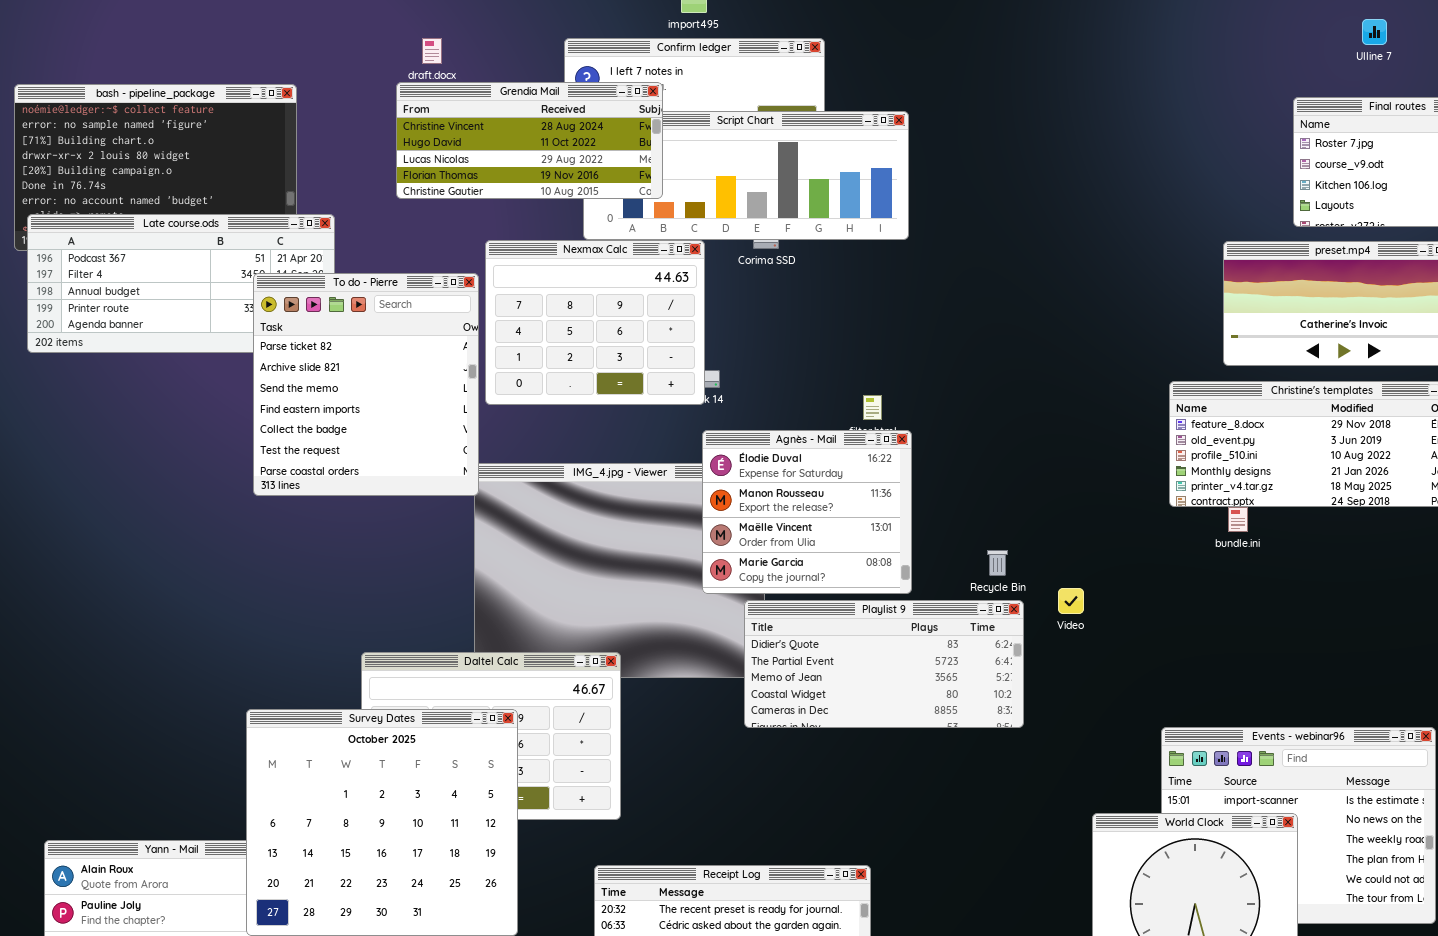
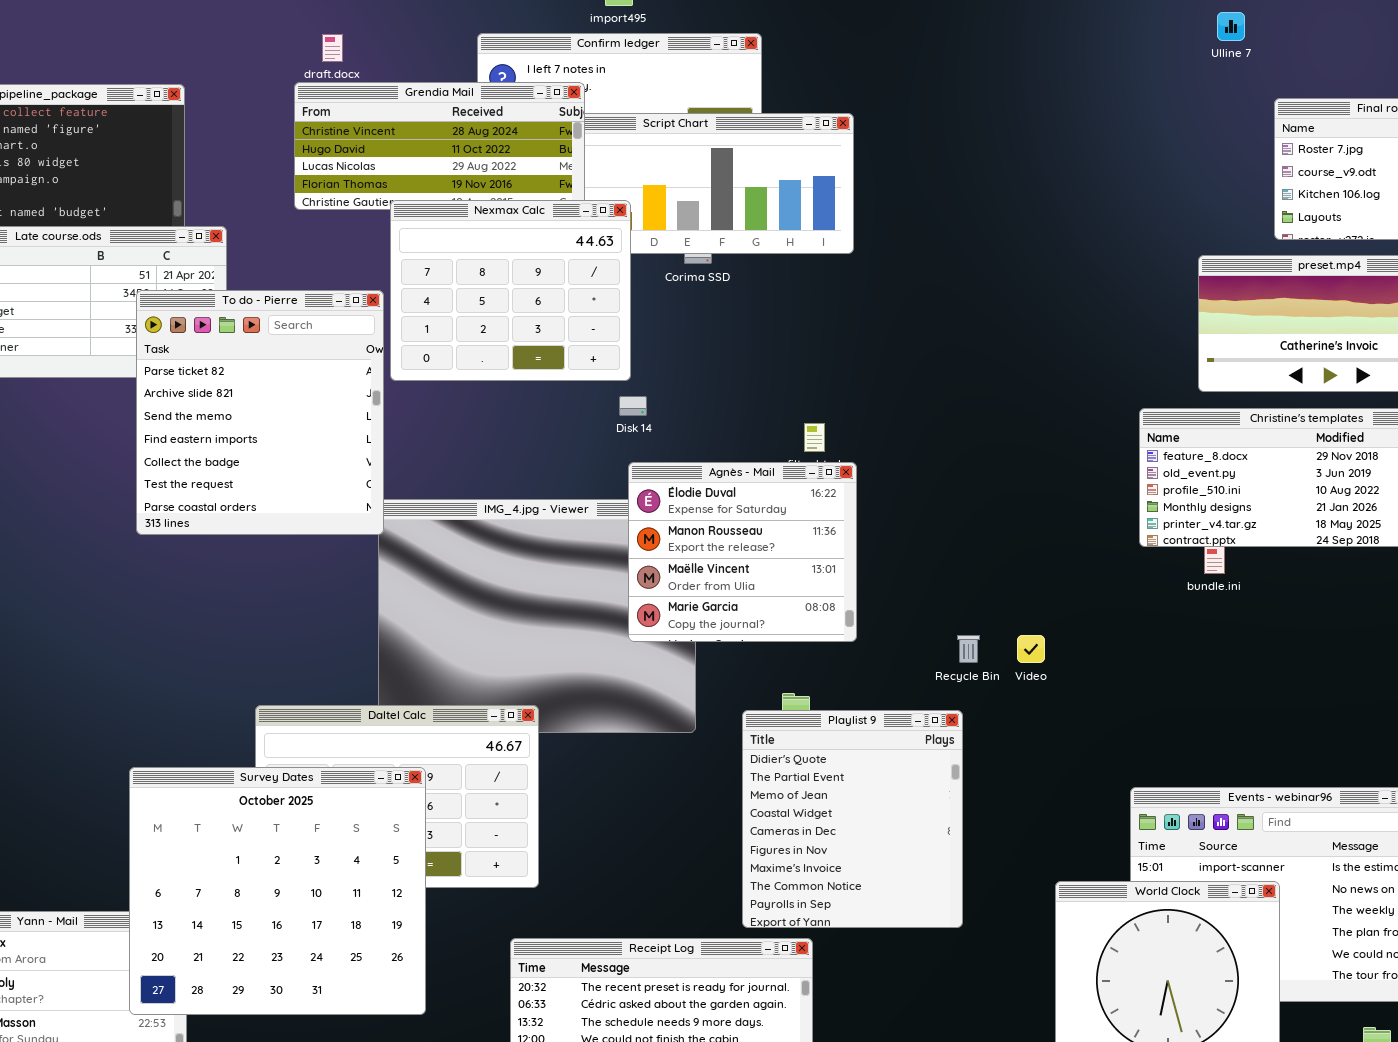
Ulline 7: [1362,19,1387,45] -> [1217,12,1245,41], moved
Nexmax Calc: [485,240,705,405] -> [390,200,631,381], moved
Recycle Bin: [987,550,1008,576] -> [957,635,980,663], moved
Playlist 9: [744,600,1024,728] -> [742,710,963,928], moved, resized

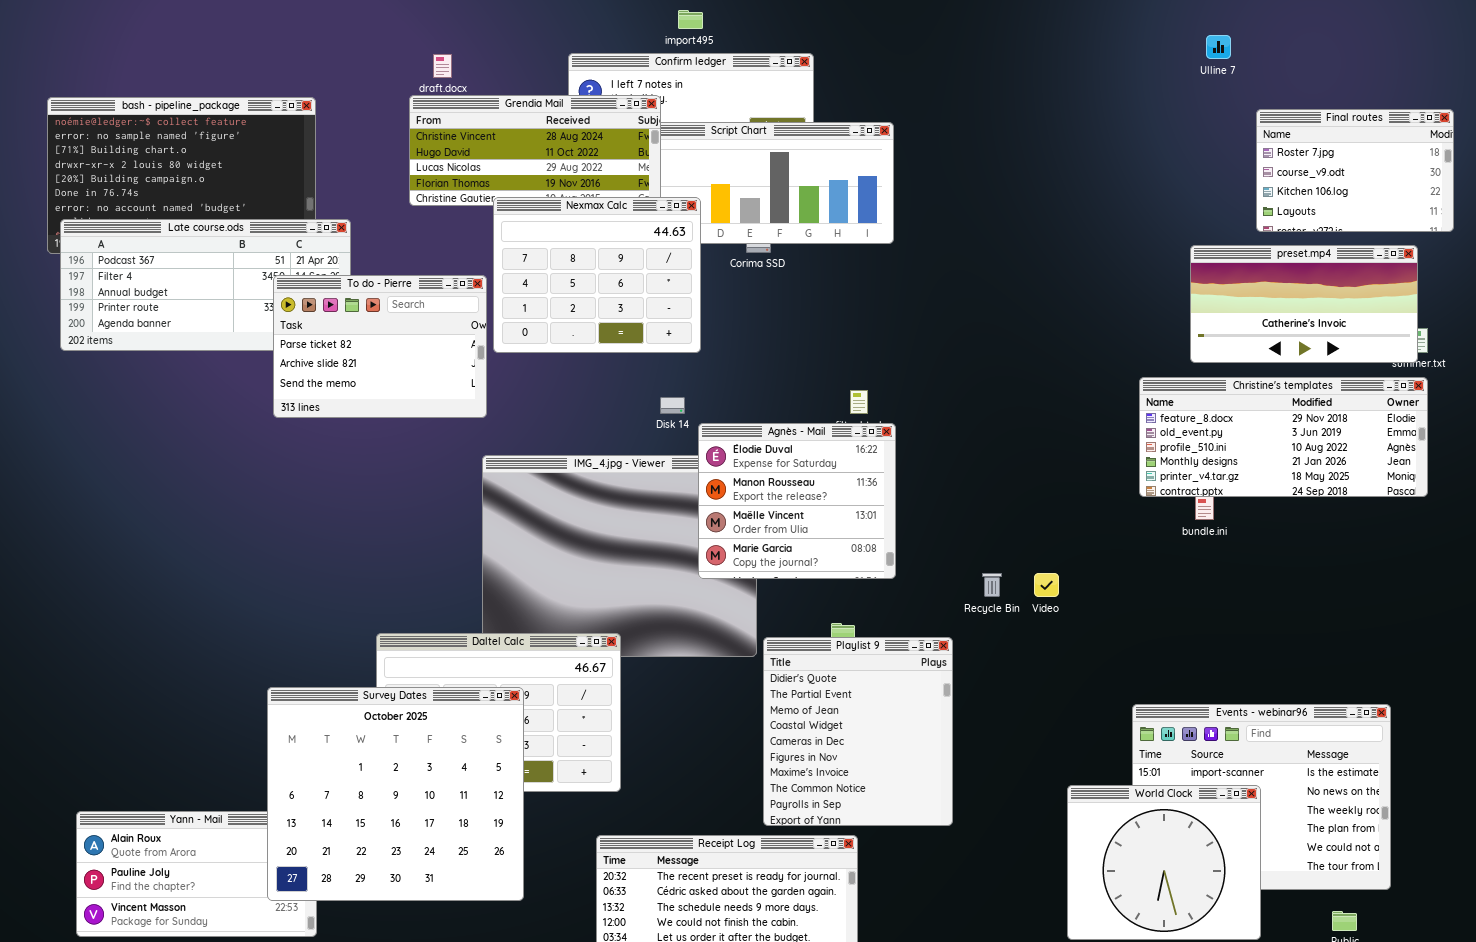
To do - Pierre: [136,290,384,535] -> [273,275,487,418], resized
Disk 14: [619,396,647,416] -> [660,397,685,414], moved
Playlist 9: [742,710,963,928] -> [763,637,953,826], moved

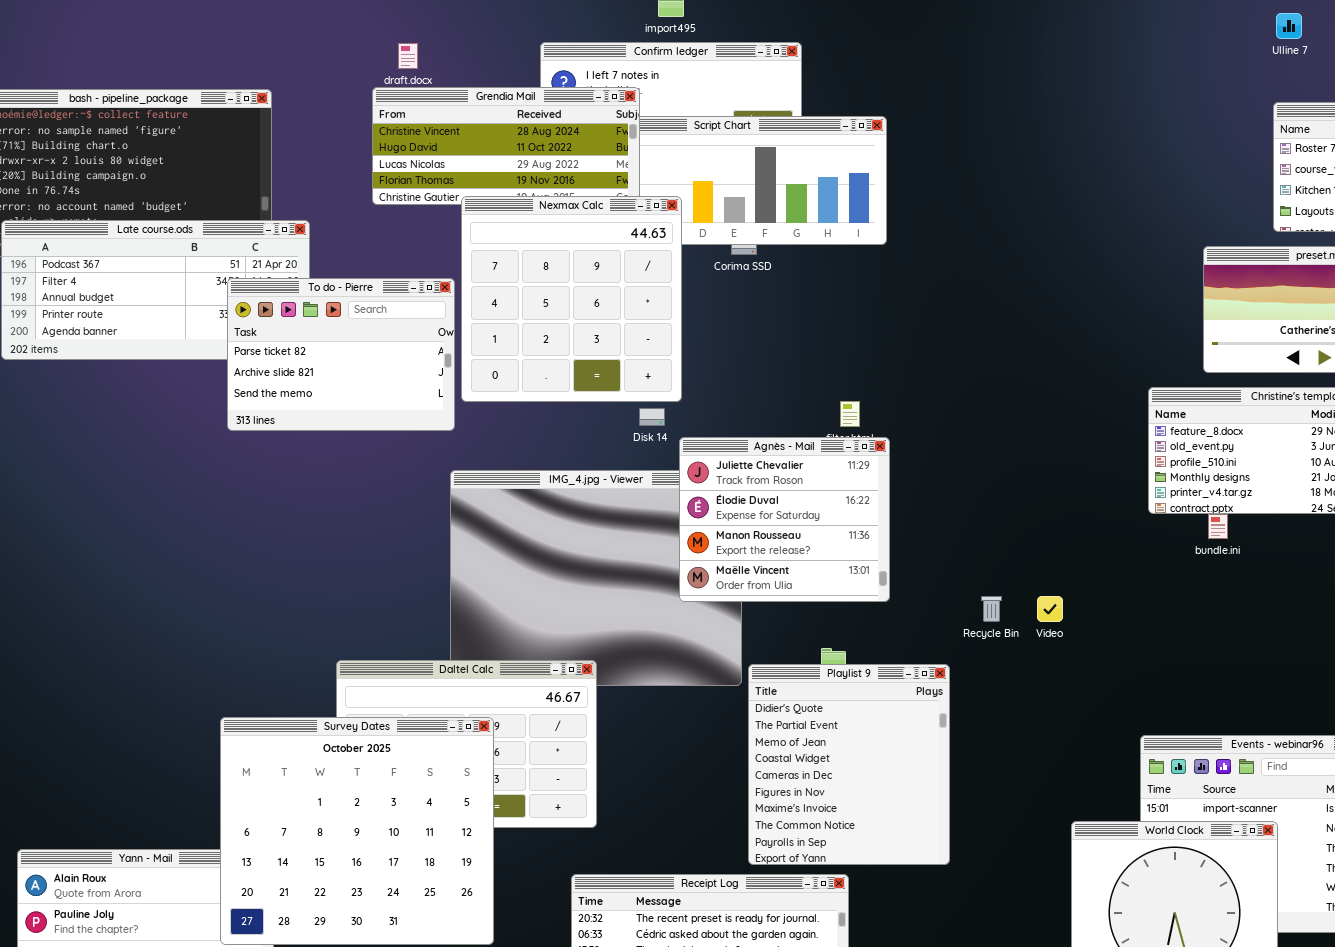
Ulline 7: [1206,35,1231,59] -> [1276,13,1302,39], moved
Nexmax Calc: [493,197,701,353] -> [461,196,682,402], resized
Agnès - Mail: [698,423,896,579] -> [679,437,890,602], scrolled up 1 row

